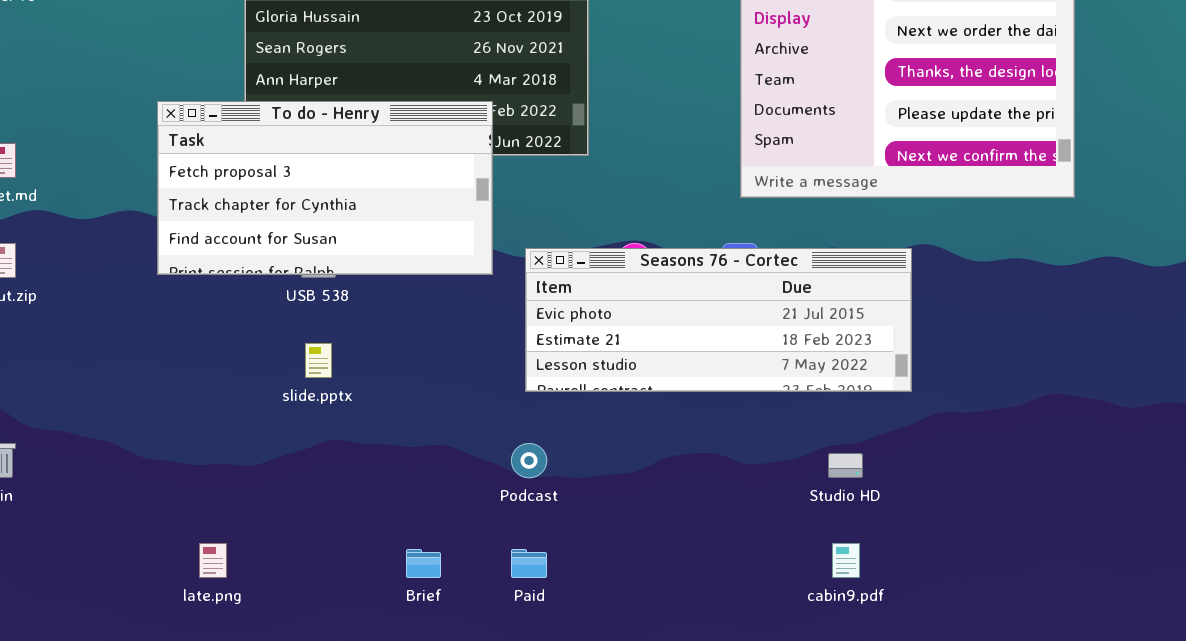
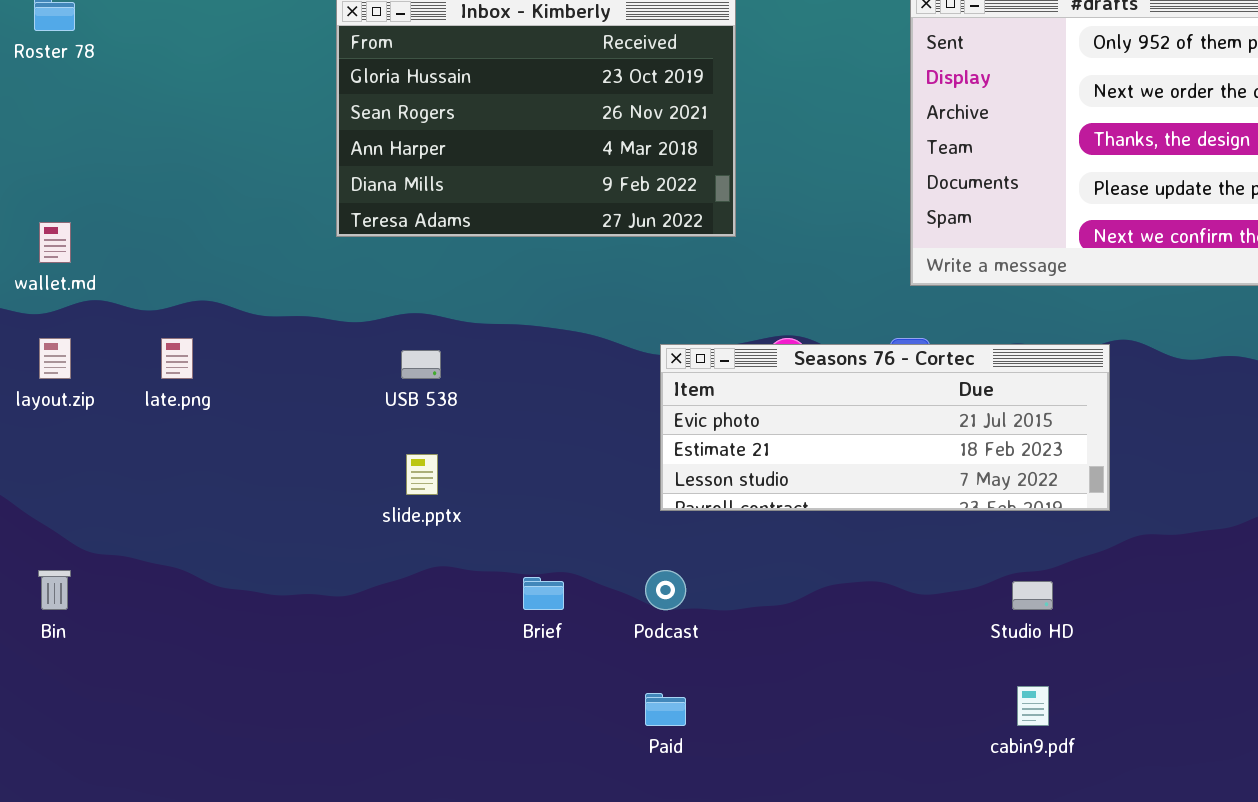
To do - Henry: [157,101,493,275] -> none, closed
late.png: [199,543,227,578] -> [161,338,193,379], moved
Brief: [406,549,441,578] -> [523,577,564,610], moved

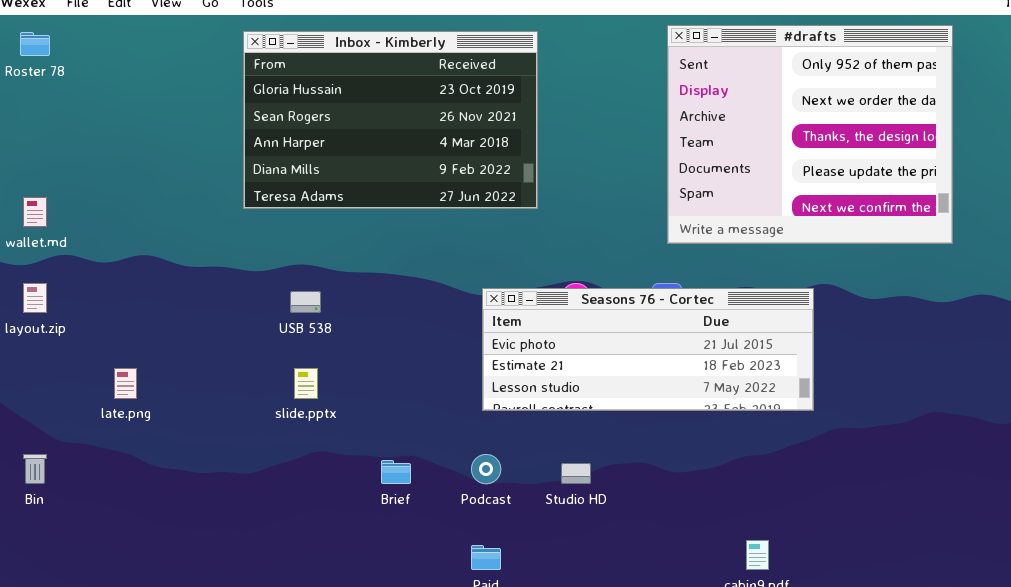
late.png: [161,338,193,379] -> [114,368,137,399], moved
Studio HD: [1012,581,1053,610] -> [561,463,591,484], moved

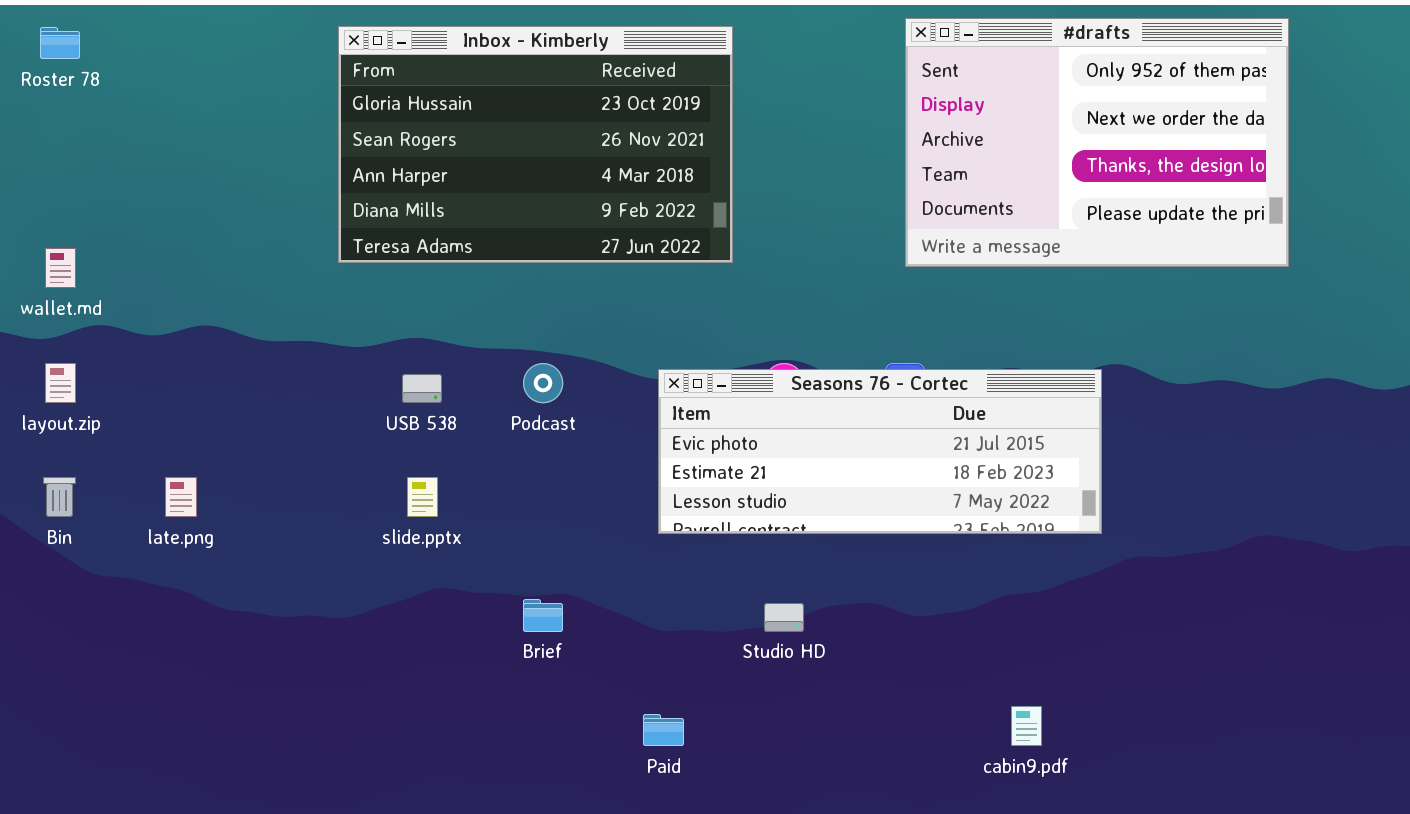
#drafts: [667,25,953,244] -> [905,18,1289,267], resized
Bin: [23,454,47,484] -> [43,477,76,517], moved
Podcast: [471,454,501,484] -> [523,363,563,403], moved

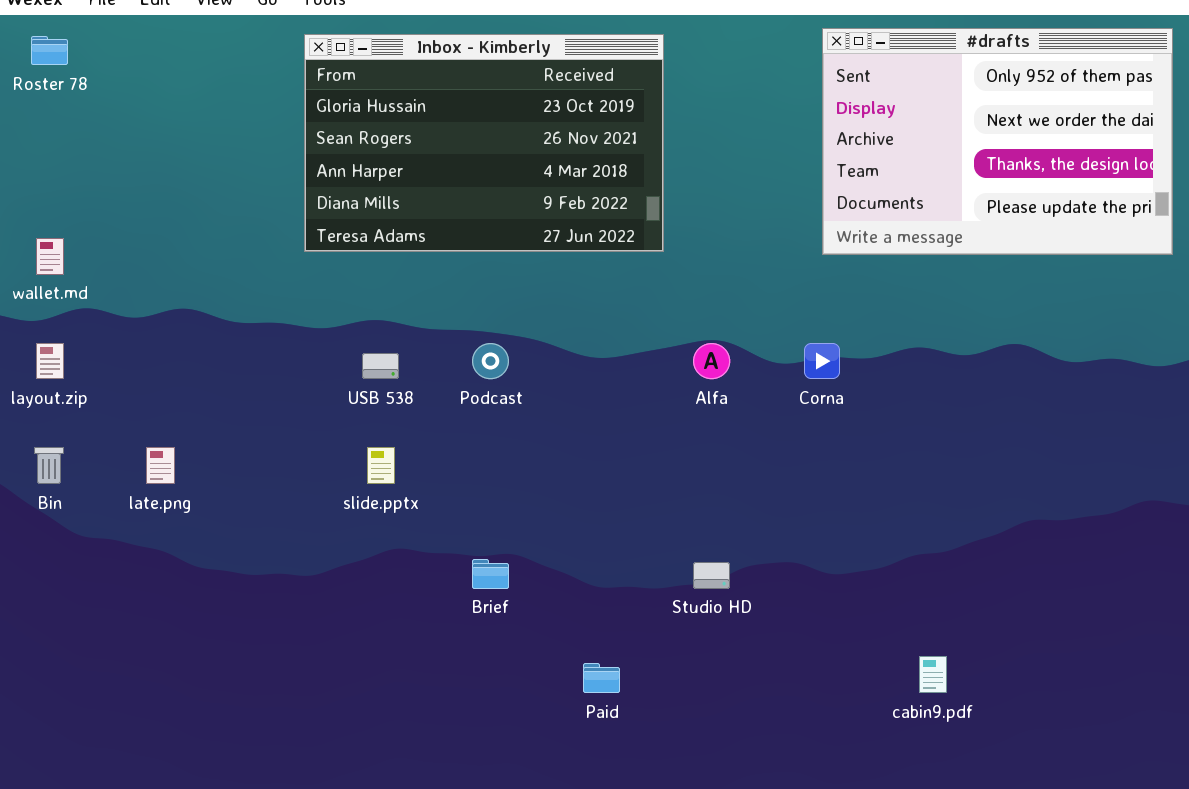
Seasons 76 - Cortec: [658,369,1102,534] -> none, closed

